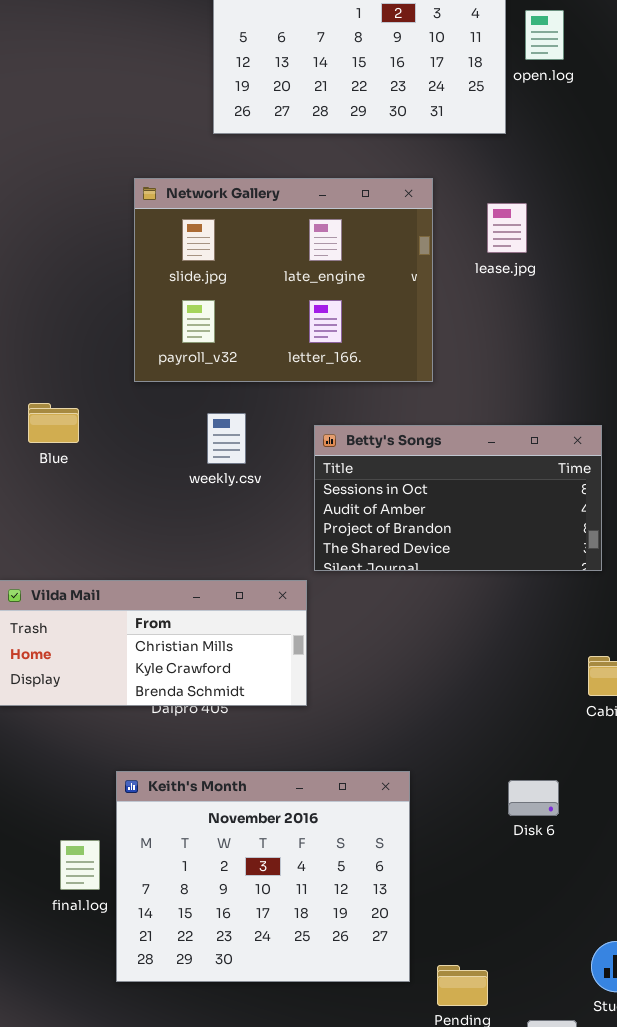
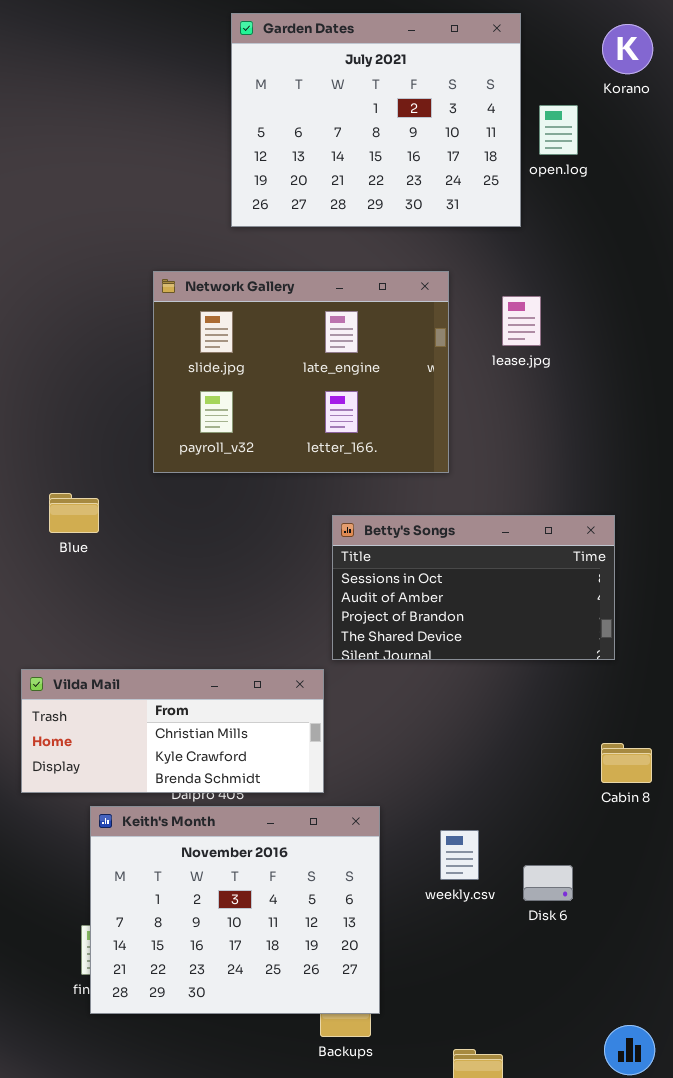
weekly.csv: [207,413,246,464] -> [440,830,479,880], moved
Keith's Month: [116,771,410,982] -> [90,806,380,1014], moved

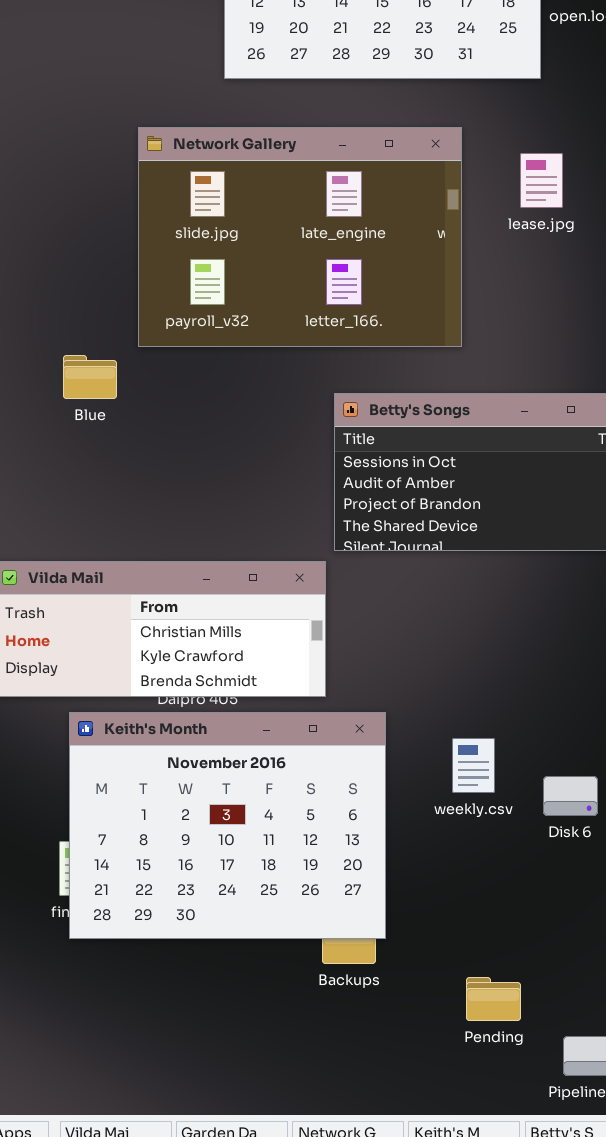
Blue: [49,493,99,533] -> [63,355,117,399], moved

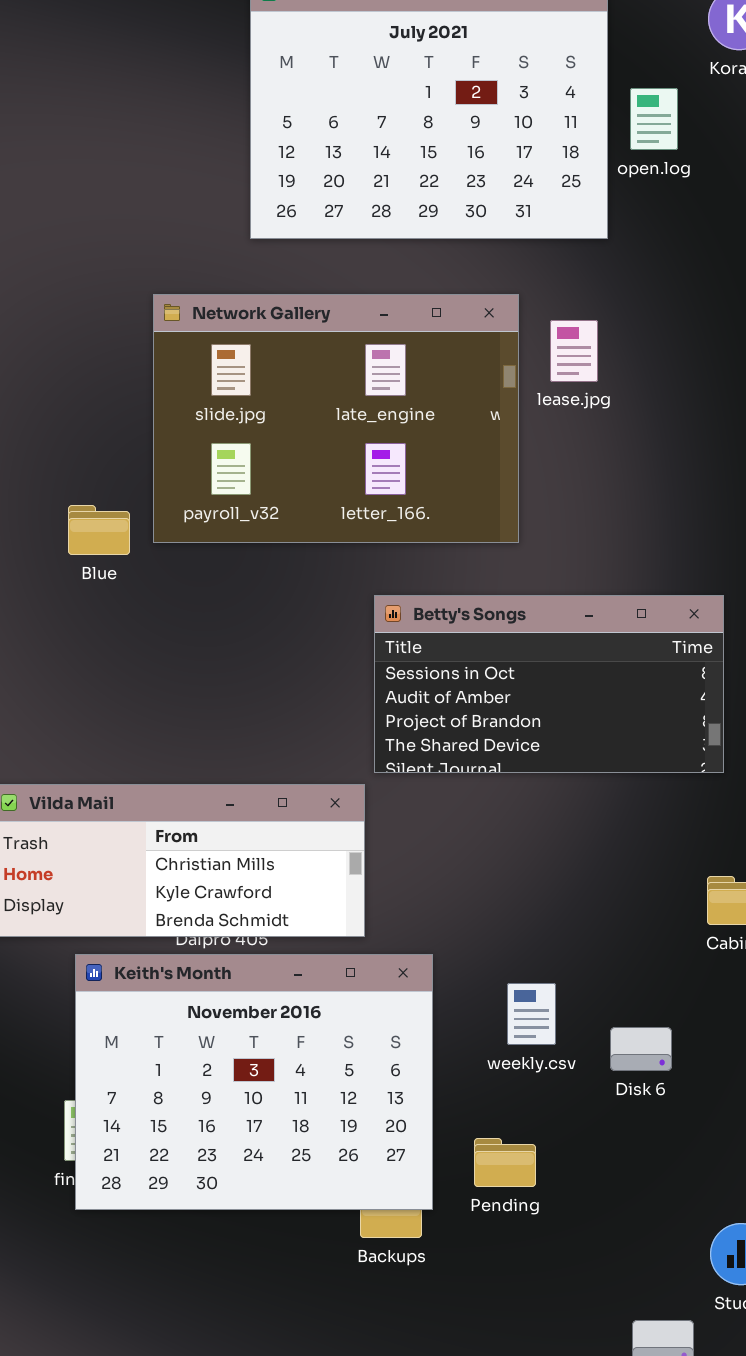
lease.jpg: [520,153,563,208] -> [550,320,598,382], moved
Blue: [63,355,117,399] -> [68,505,130,555], moved
Pending: [466,977,521,1021] -> [474,1138,536,1187], moved

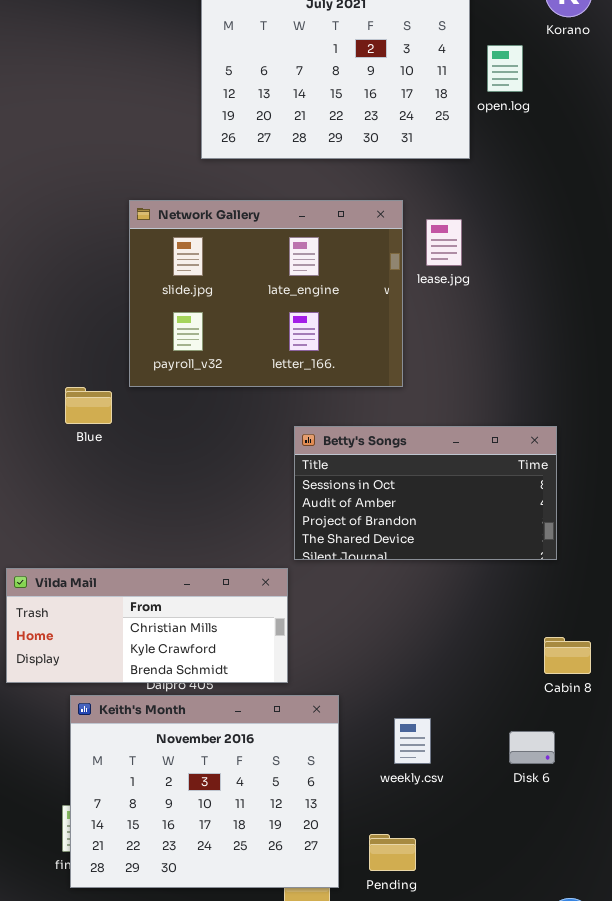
Blue: [68,505,130,555] -> [65,387,112,424], moved
Disk 6: [610,1027,672,1071] -> [509,731,555,764], moved

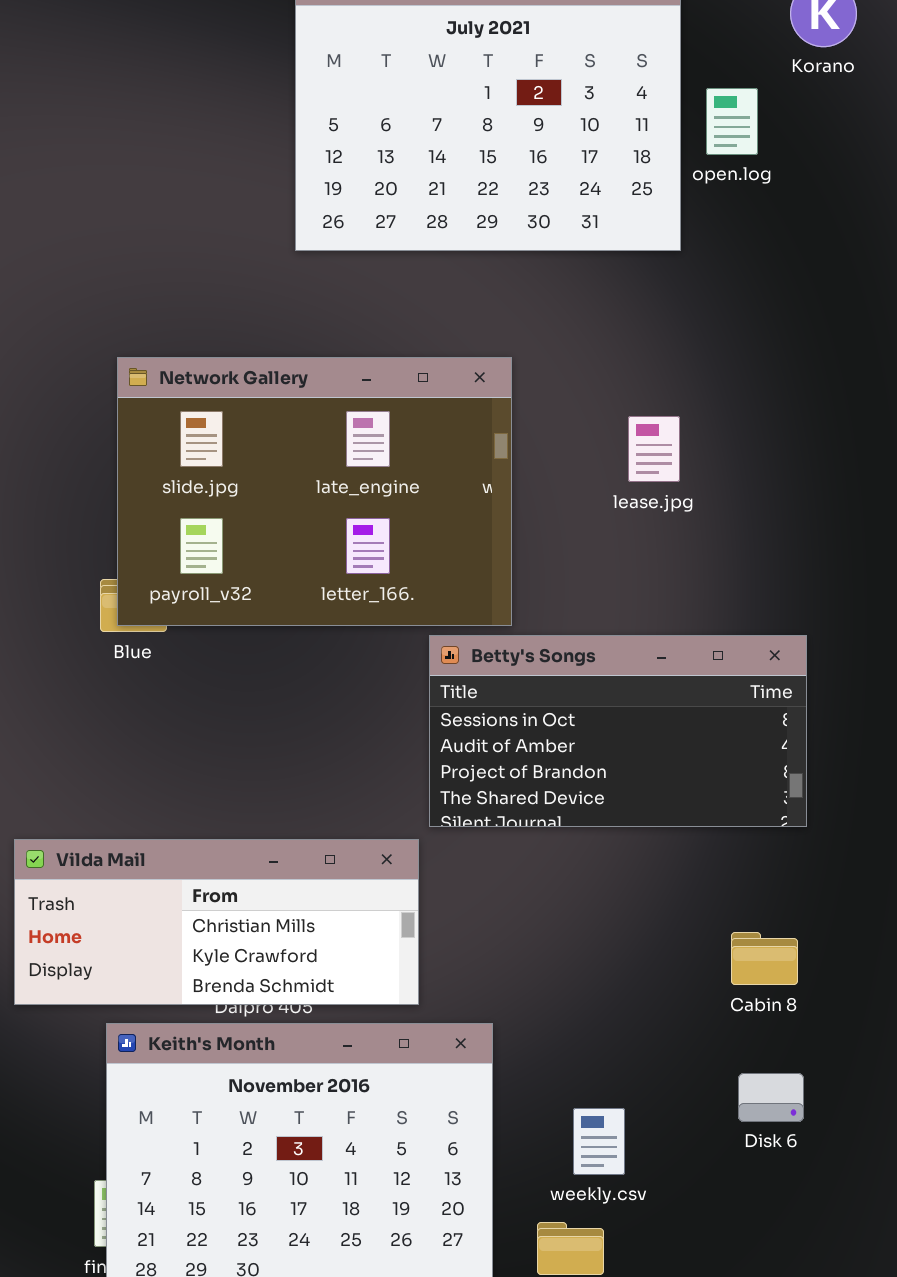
Network Gallery: [129,200,403,387] -> [117,357,512,626], moved
lease.jpg: [426,219,462,266] -> [628,416,680,482], moved
Cabin 8: [544,637,591,674] -> [731,932,798,985], moved
weekly.csv: [394,718,431,764] -> [573,1108,625,1175], moved

